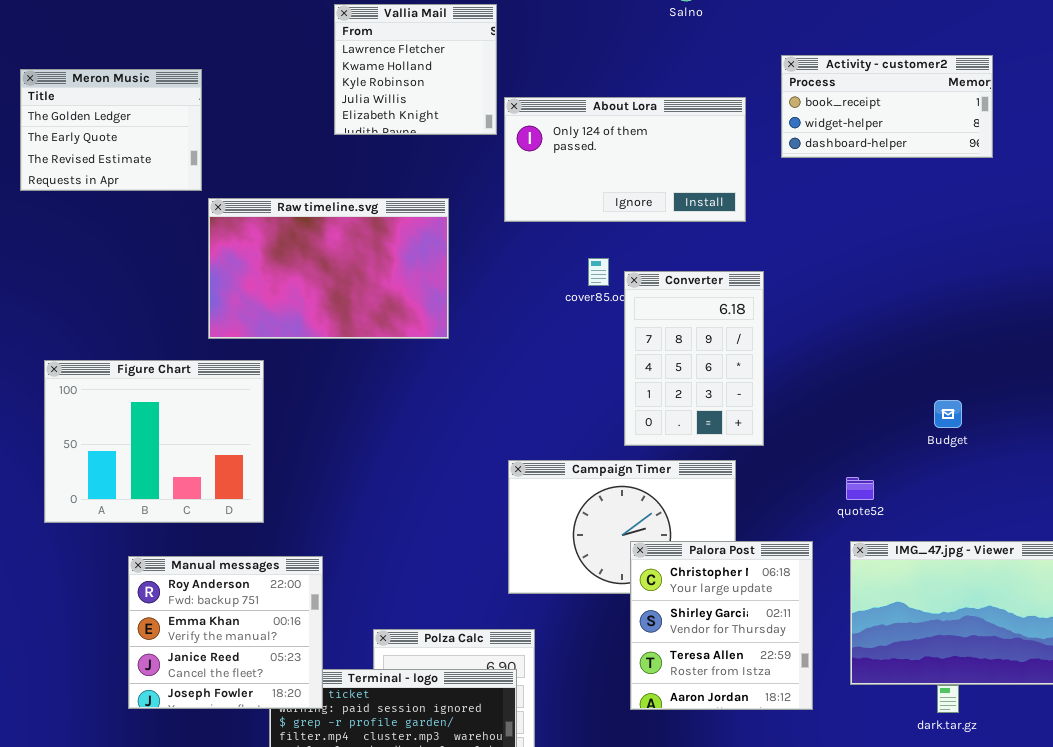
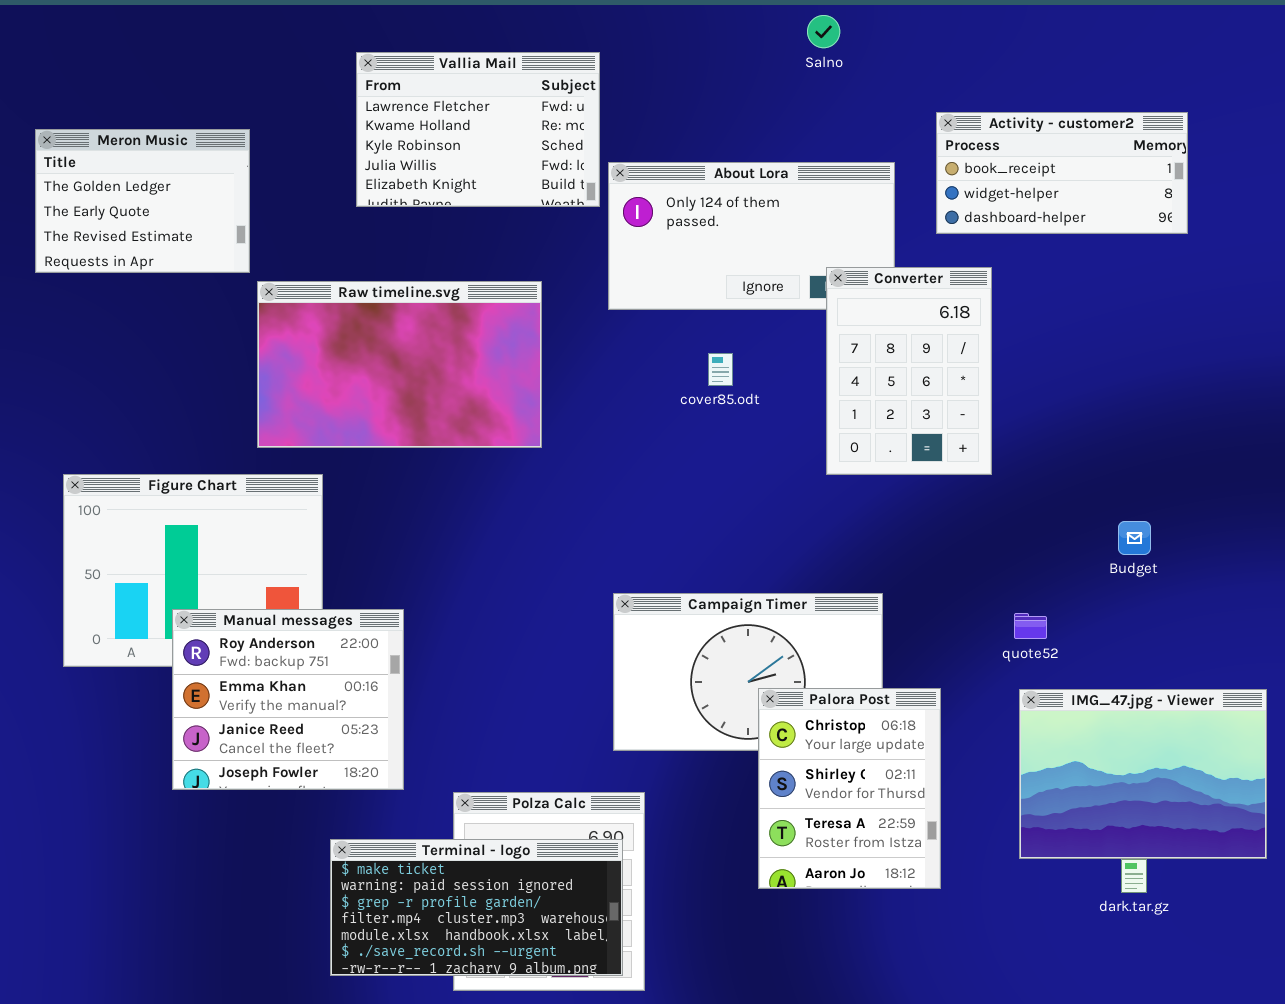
Vallia Mail: [334,4,497,135] -> [356,52,600,207], resized
Converter: [624,271,764,446] -> [826,267,992,475], moved
Palora Post: [630,541,813,710] -> [758,688,941,889], resized
Manual messages: [128,556,323,709] -> [172,609,404,790], moved

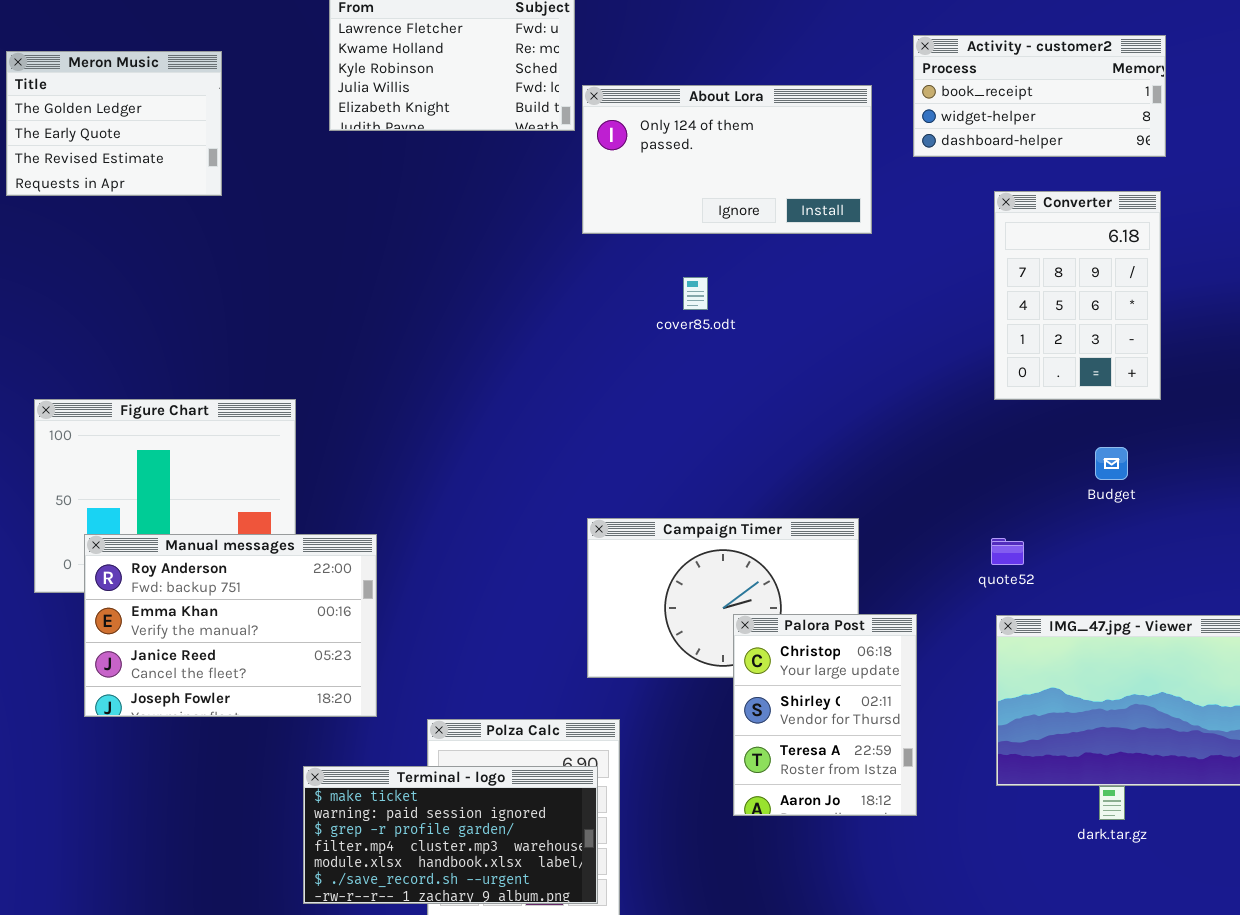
Converter: [826,267,992,475] -> [994,191,1161,400], moved
Raw timeline.svg: [257,281,542,448] -> none, closed
Manual messages: [172,609,404,790] -> [84,534,377,717], resized

